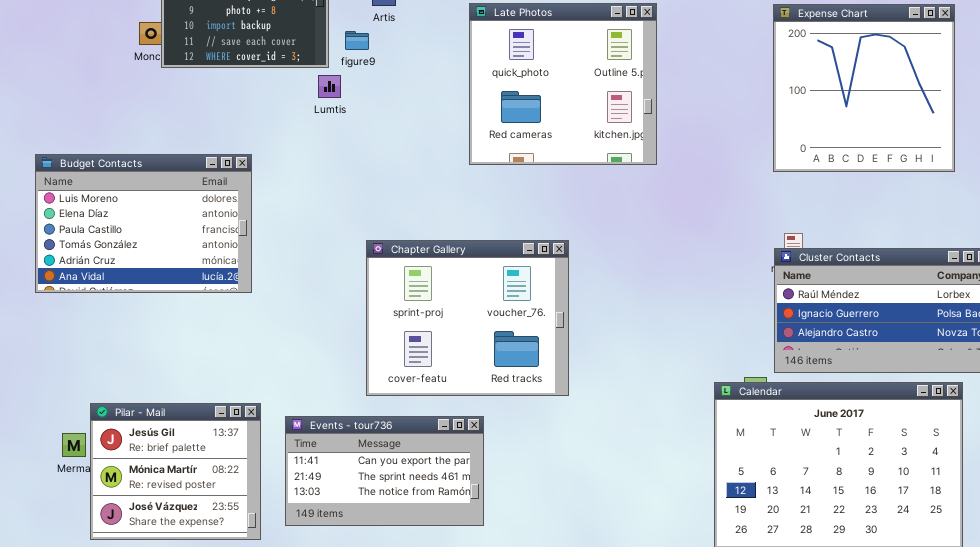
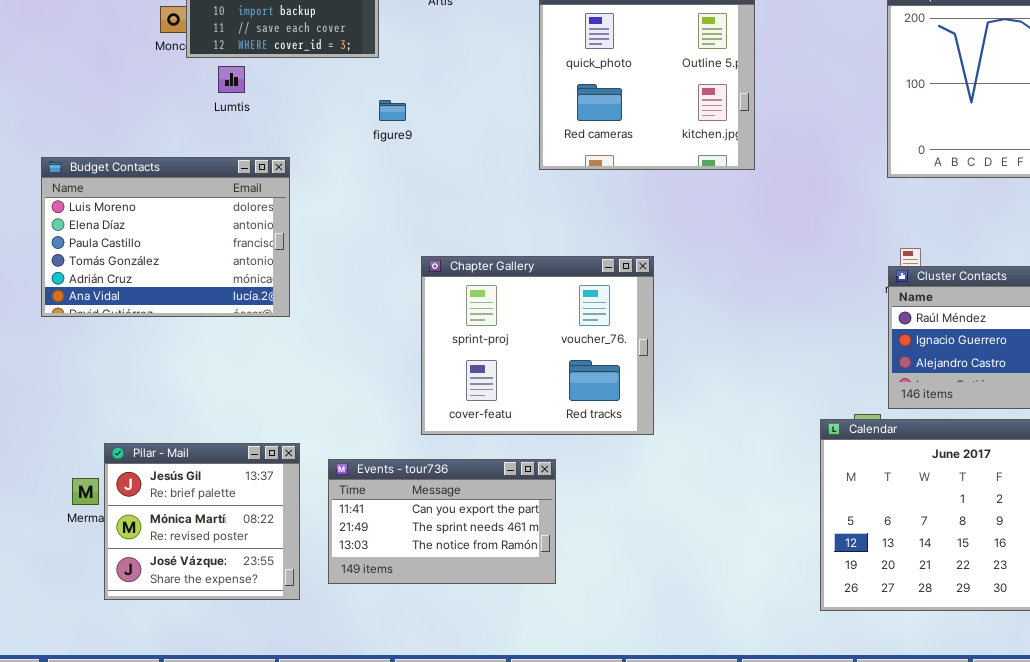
figure9: [345,31,369,50] -> [379,100,406,121], moved
Lumtis: [318,75,341,98] -> [218,66,245,93], moved

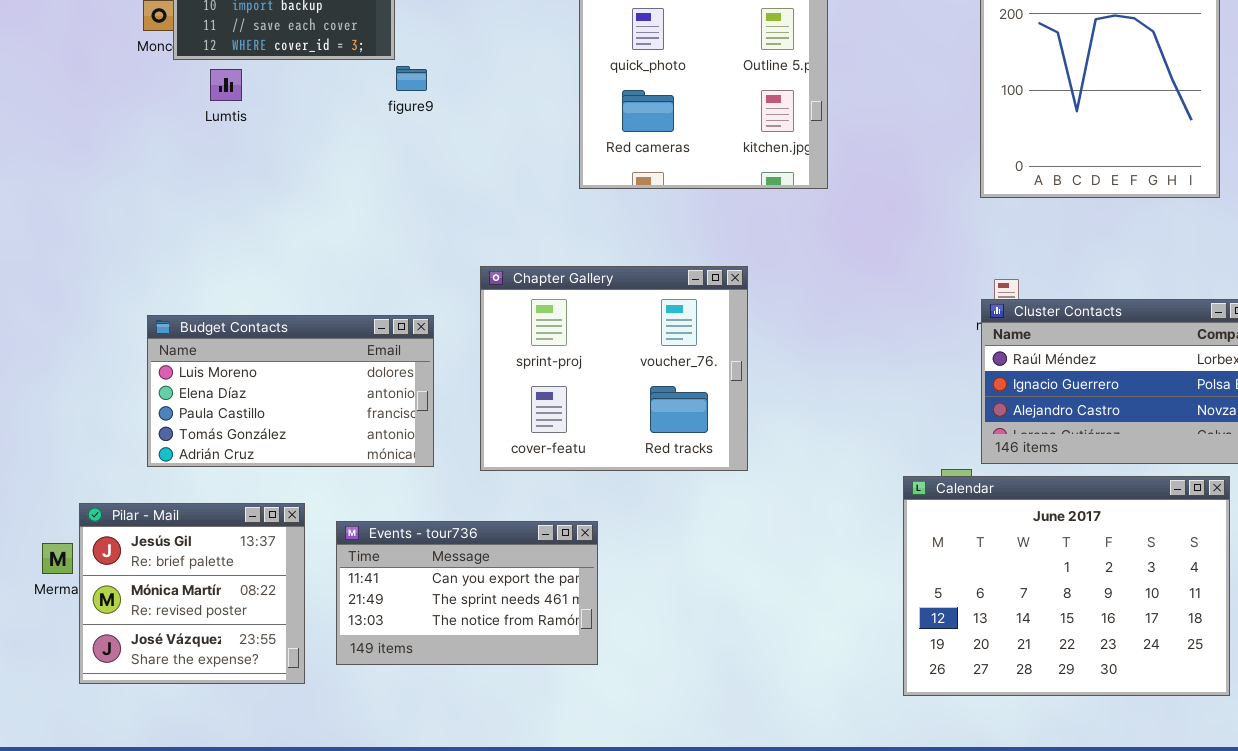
figure9: [379,100,406,121] -> [396,66,427,91], moved
Budget Contacts: [41,157,290,317] -> [147,315,434,467], moved, resized
Chapter Gallery: [421,256,654,435] -> [480,266,748,471], moved

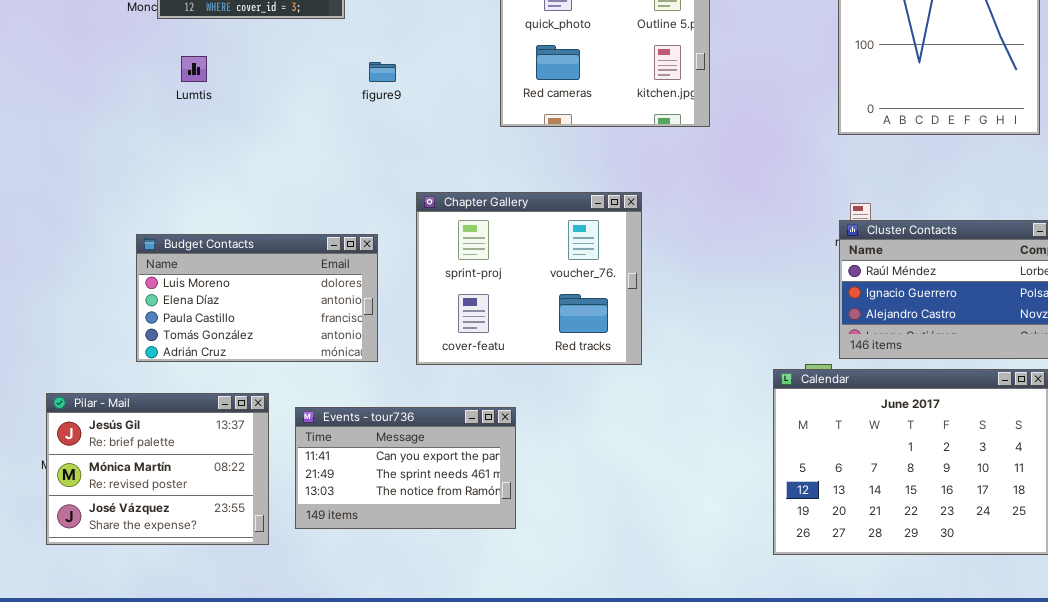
figure9: [396,66,427,91] -> [369,62,396,82], moved
Lumtis: [210,69,242,101] -> [181,56,207,82], moved
Pilar - Mail: [79,503,305,684] -> [46,393,269,545], resized

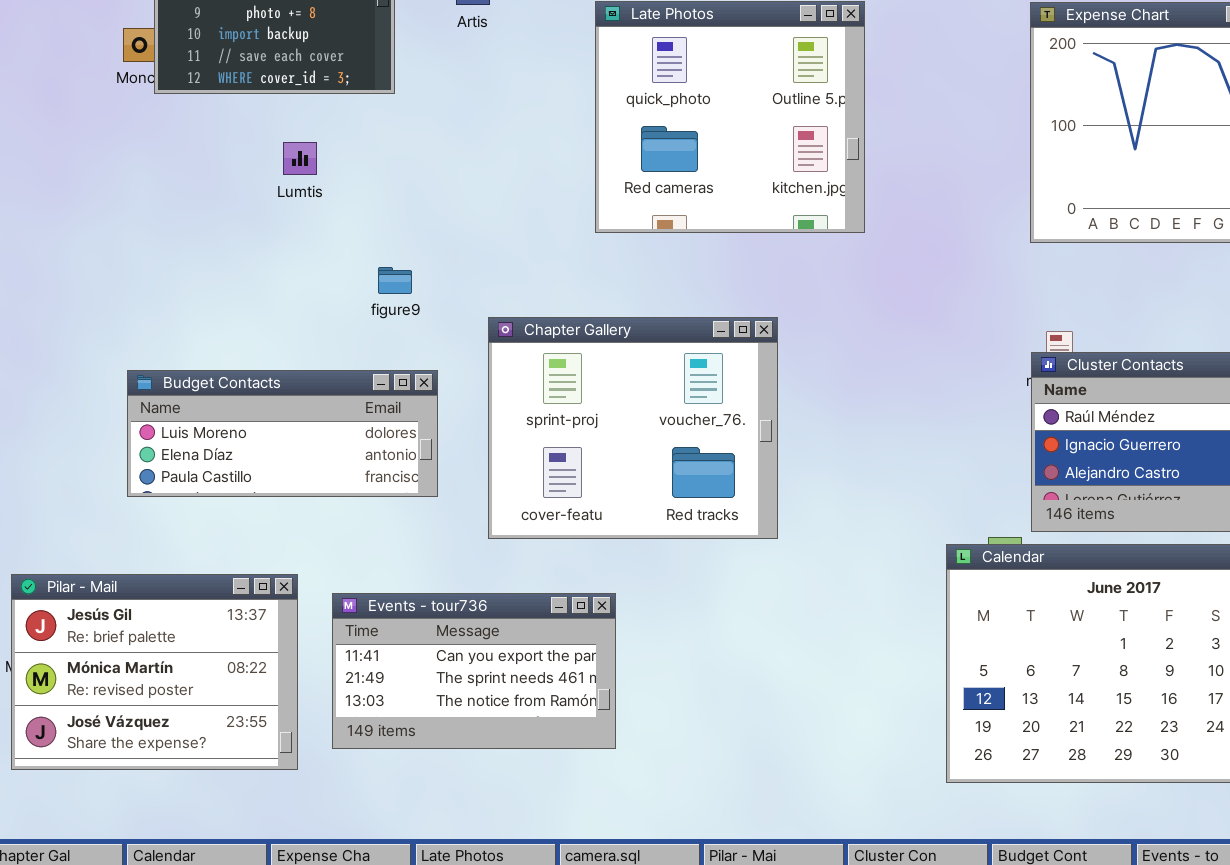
Lumtis: [181,56,207,82] -> [283,142,317,175], moved
figure9: [369,62,396,82] -> [378,267,412,294], moved
Budget Contacts: [136,234,378,362] -> [127,370,438,497], resized

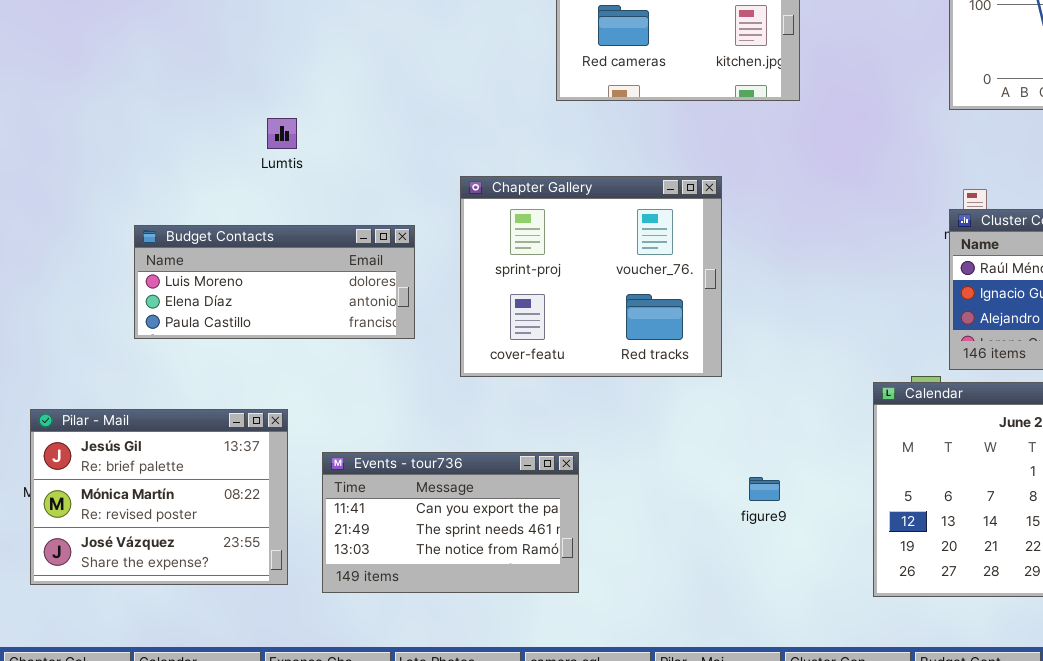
Lumtis: [283,142,317,175] -> [267,118,297,149], moved
figure9: [378,267,412,294] -> [749,477,780,501], moved
Events - tour736: [332,593,616,749] -> [322,452,579,593], moved

